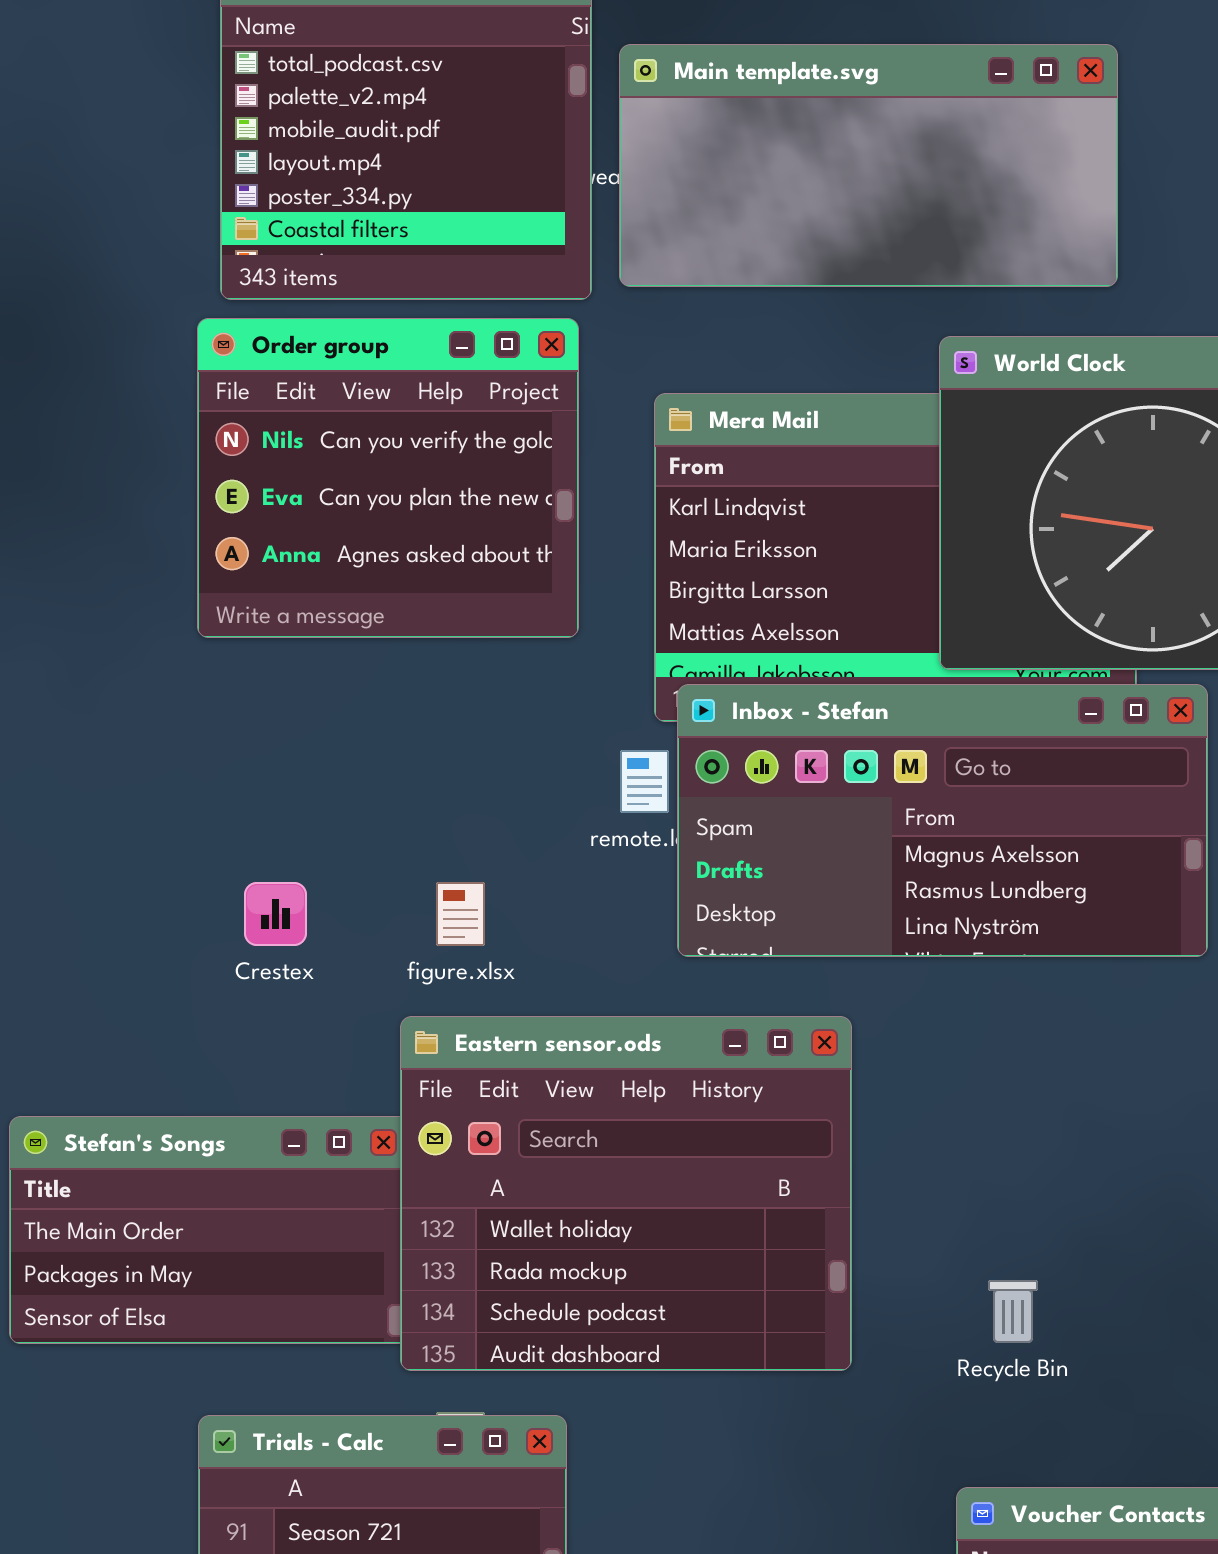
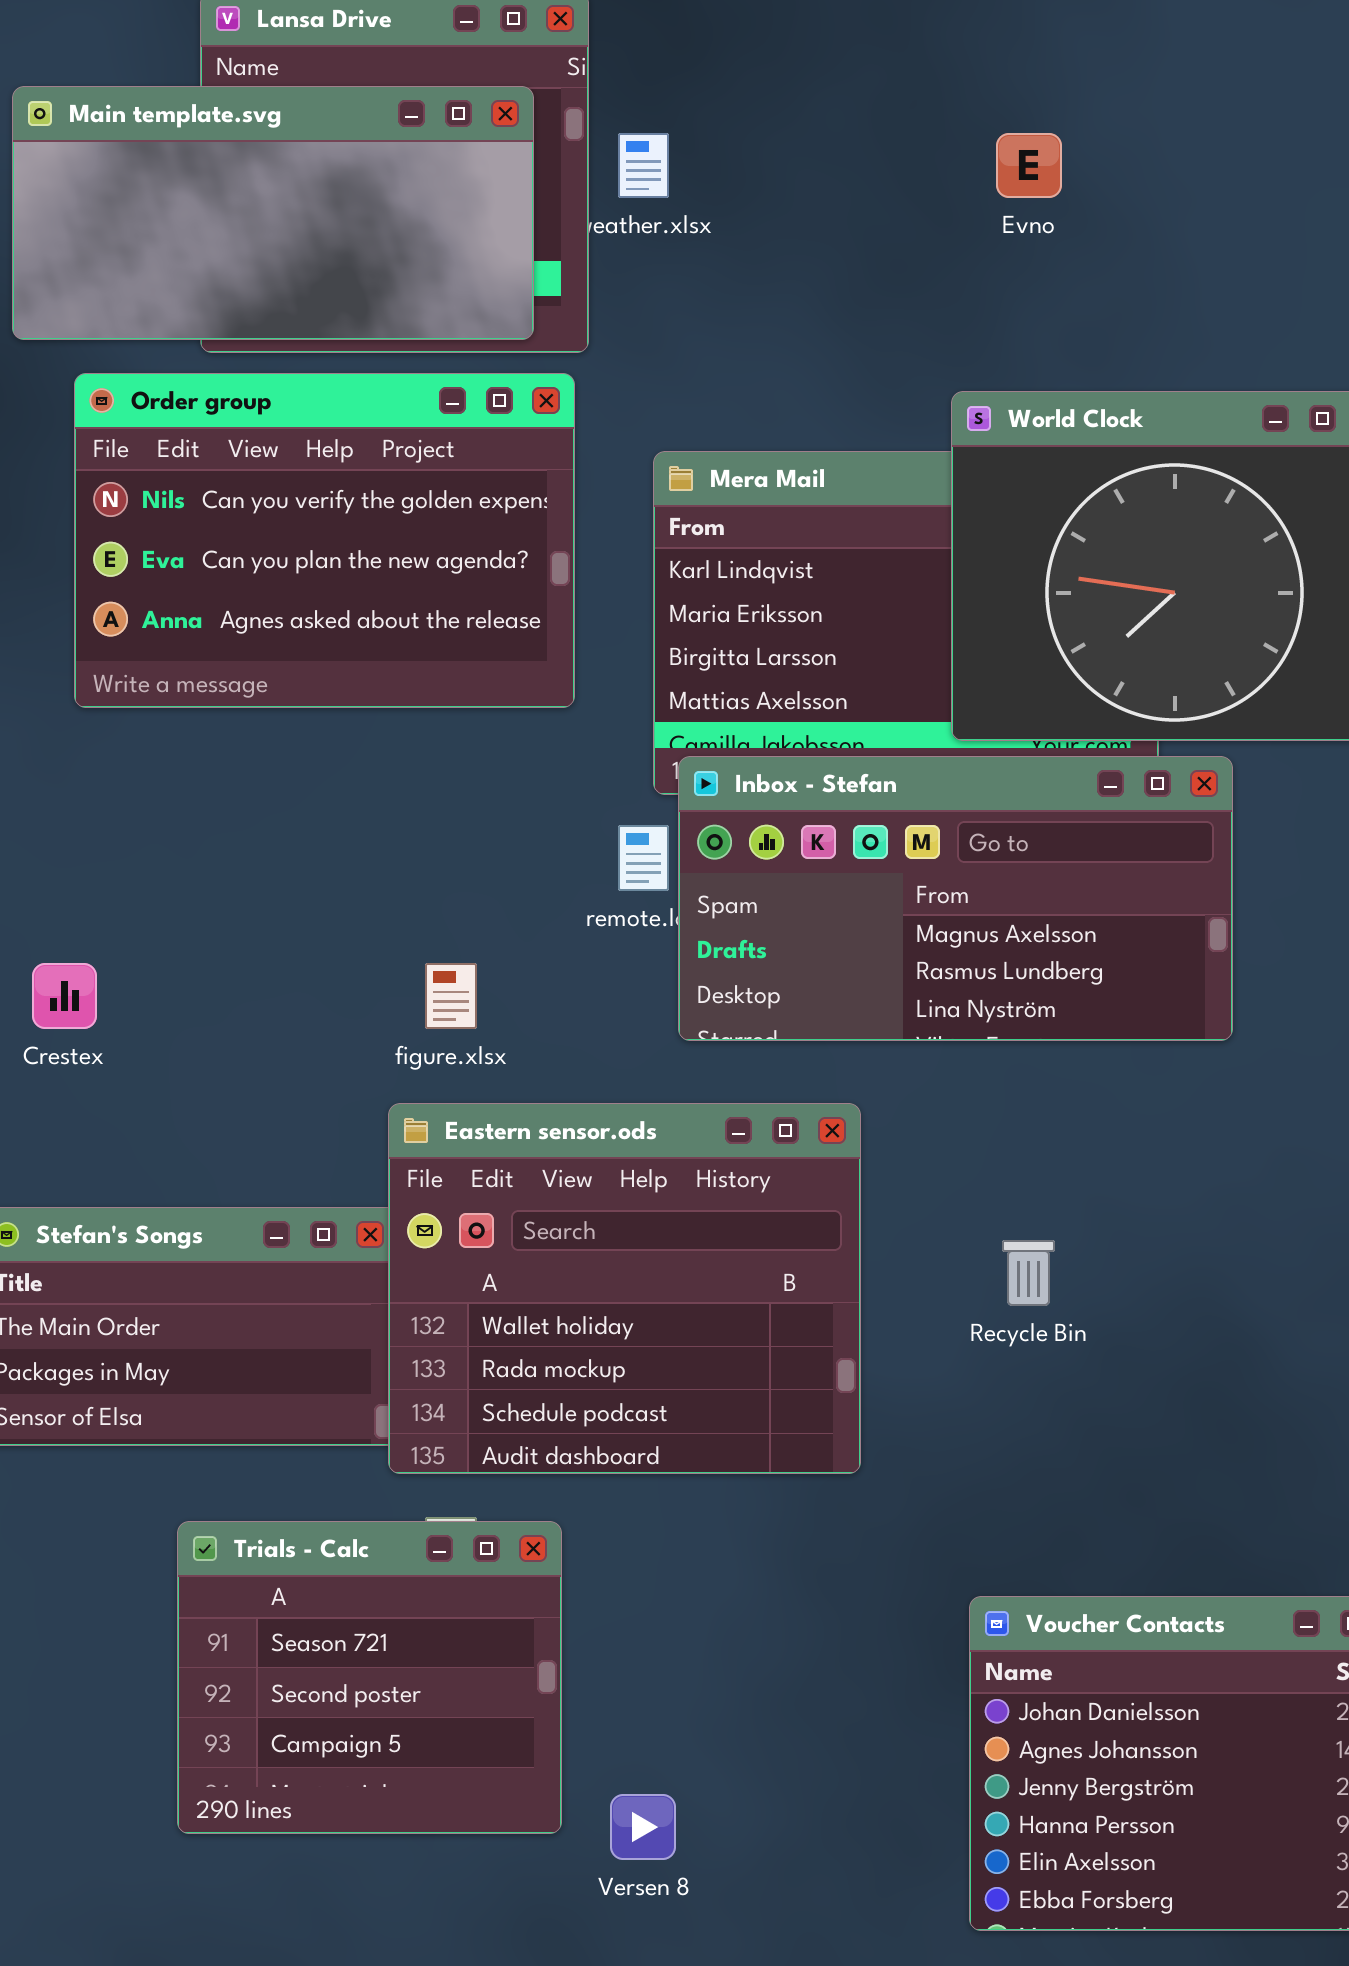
Main template.svg: [619,44,1118,287] -> [12,86,534,340], moved
Order group: [197,318,579,638] -> [74,373,575,708], resized
Crestex: [244,882,307,946] -> [32,963,97,1029], moved
Recycle Bin: [988,1280,1038,1343] -> [1002,1240,1055,1306], moved

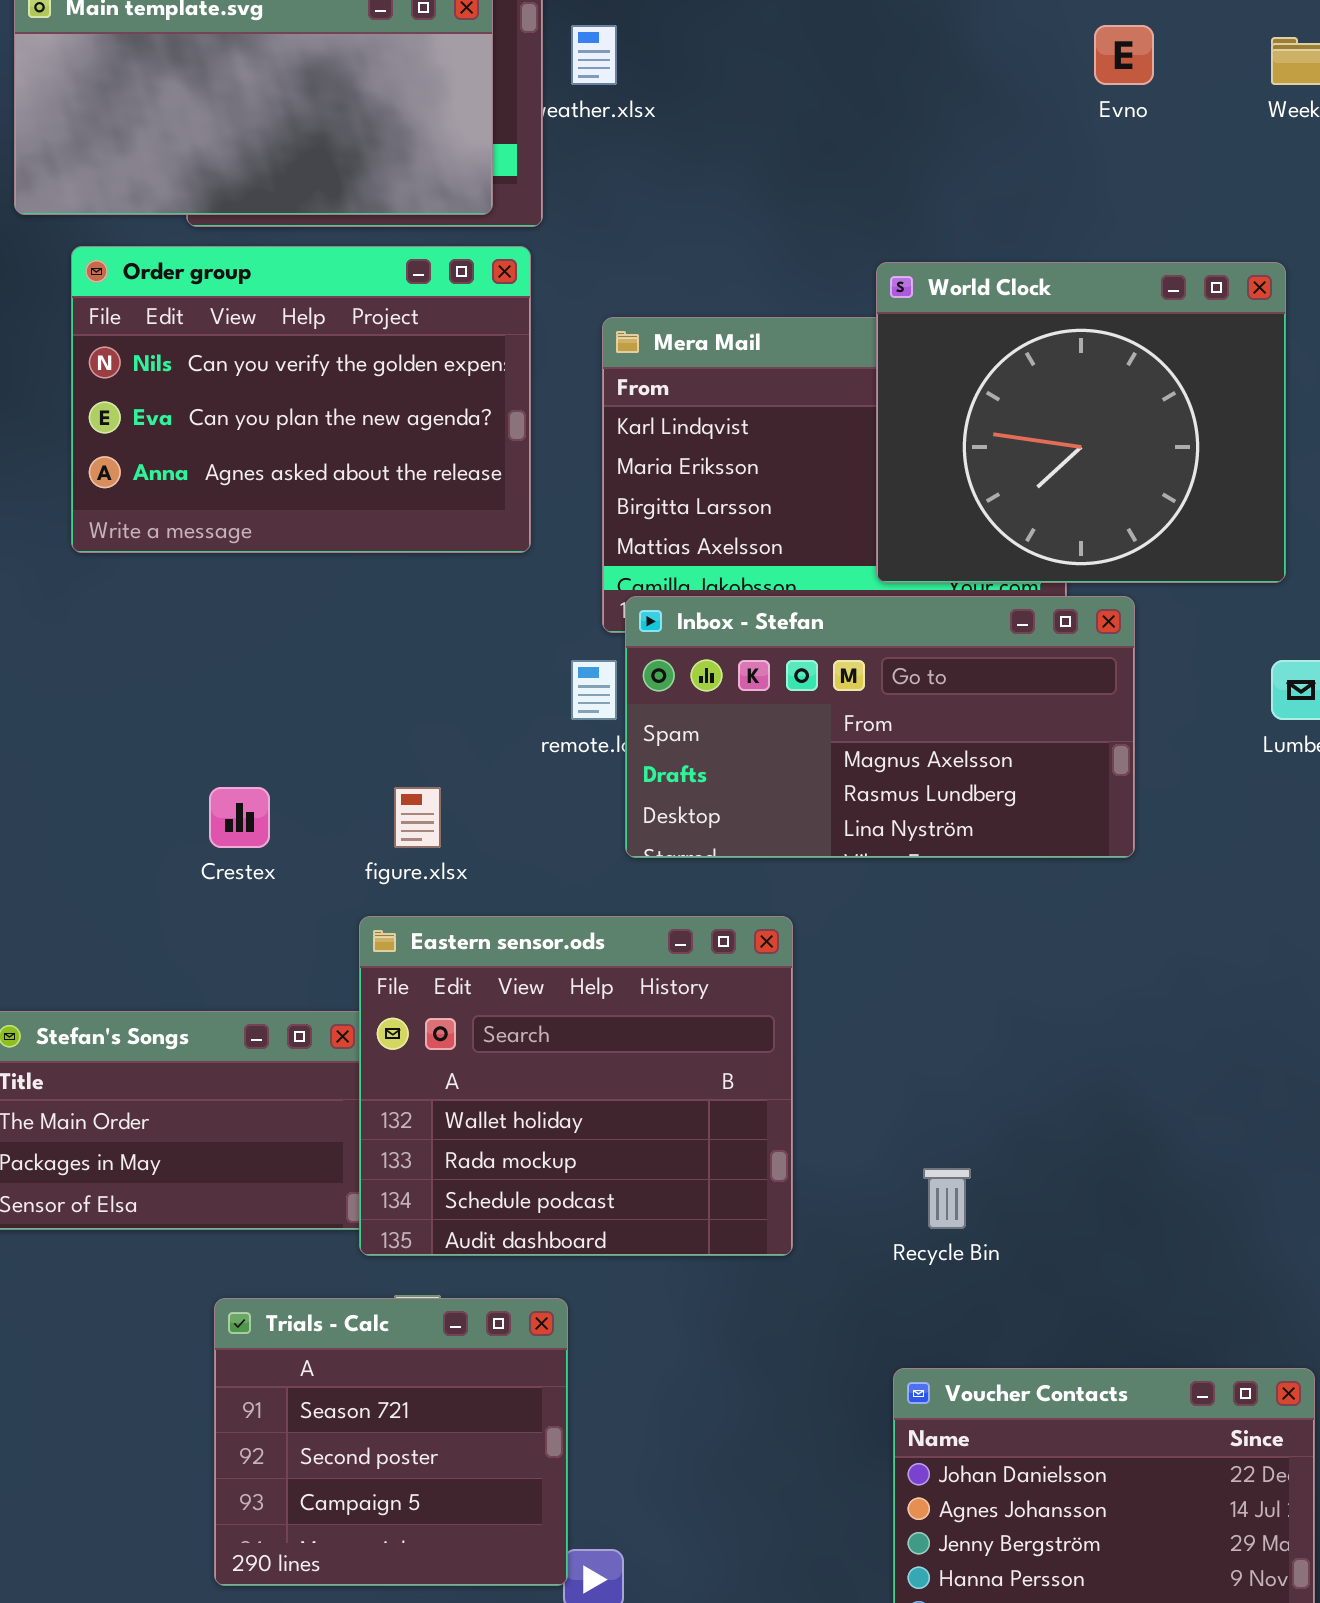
Evno: [996,133,1062,198] -> [1094,25,1154,85], moved
Crestex: [32,963,97,1029] -> [209,787,270,848], moved
Recycle Bin: [1002,1240,1055,1306] -> [923,1168,971,1229], moved
Trials - Calc: [177,1521,562,1834] -> [214,1298,568,1586], moved

